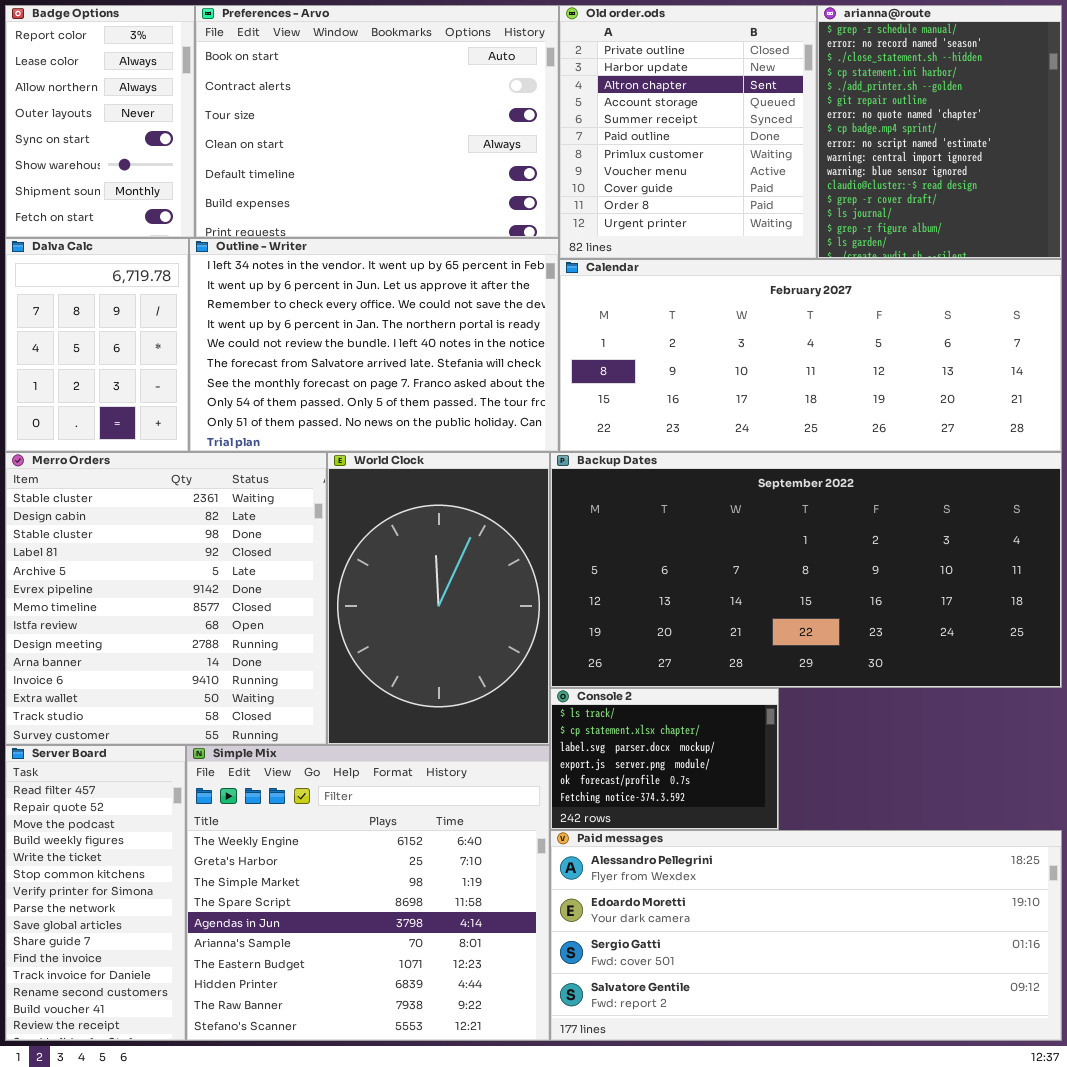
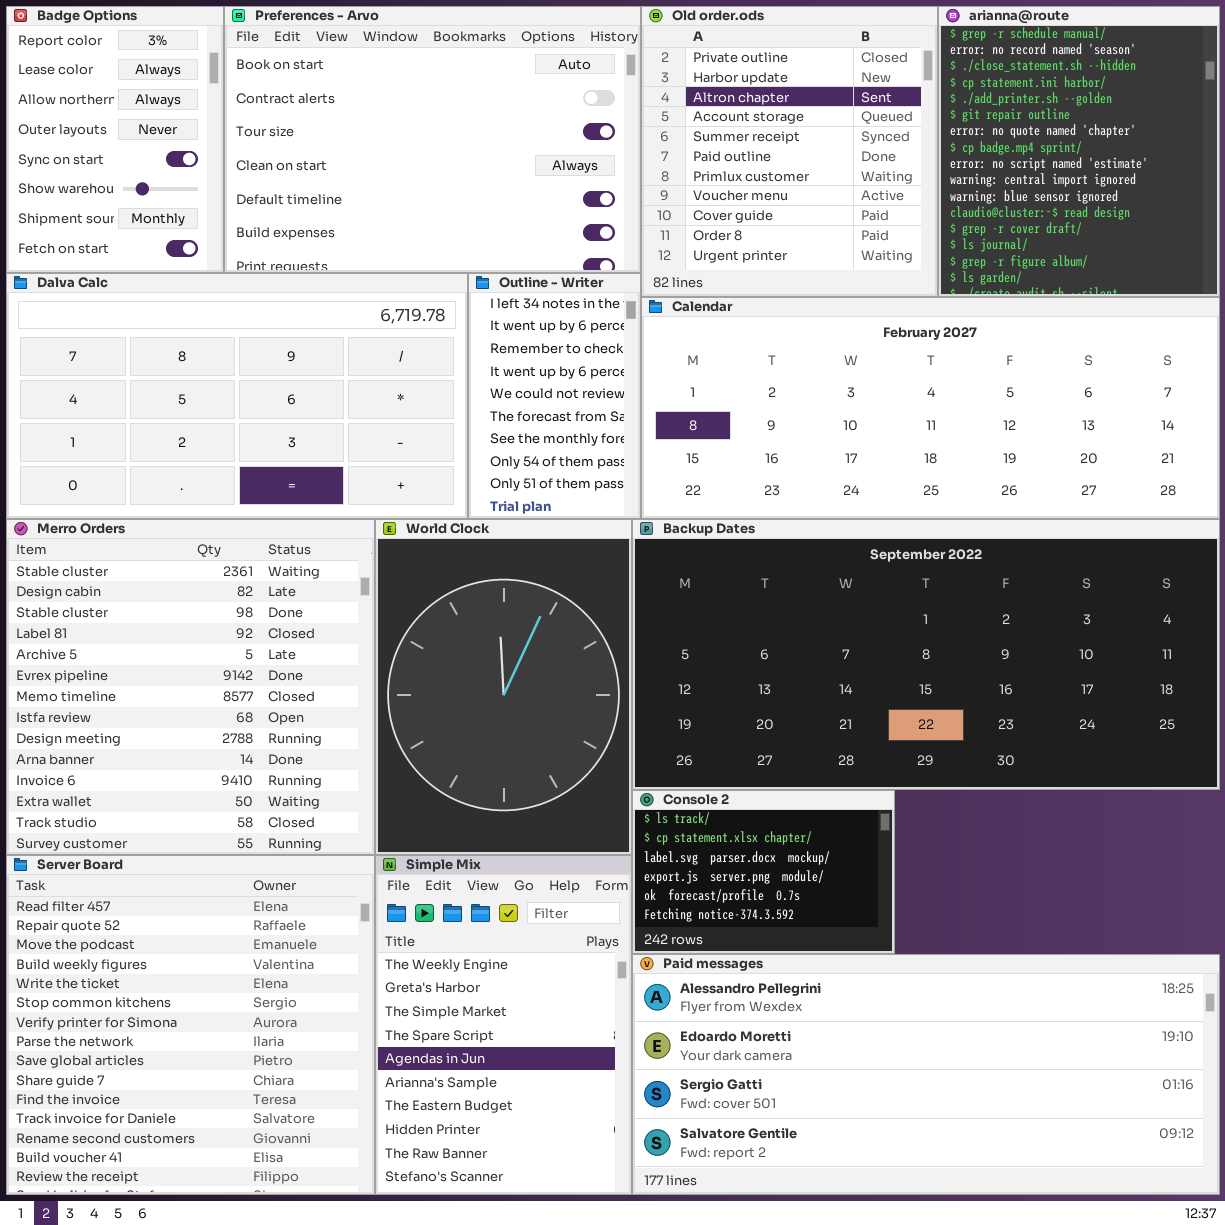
Dalva Calc: [5,238,189,452] -> [6,273,468,519], resized
Outline - Writer: [189,238,559,452] -> [468,273,641,519], resized
Server Board: [5,745,186,1041] -> [6,855,375,1195], resized
Simple Mix: [186,745,550,1041] -> [375,855,632,1195], resized

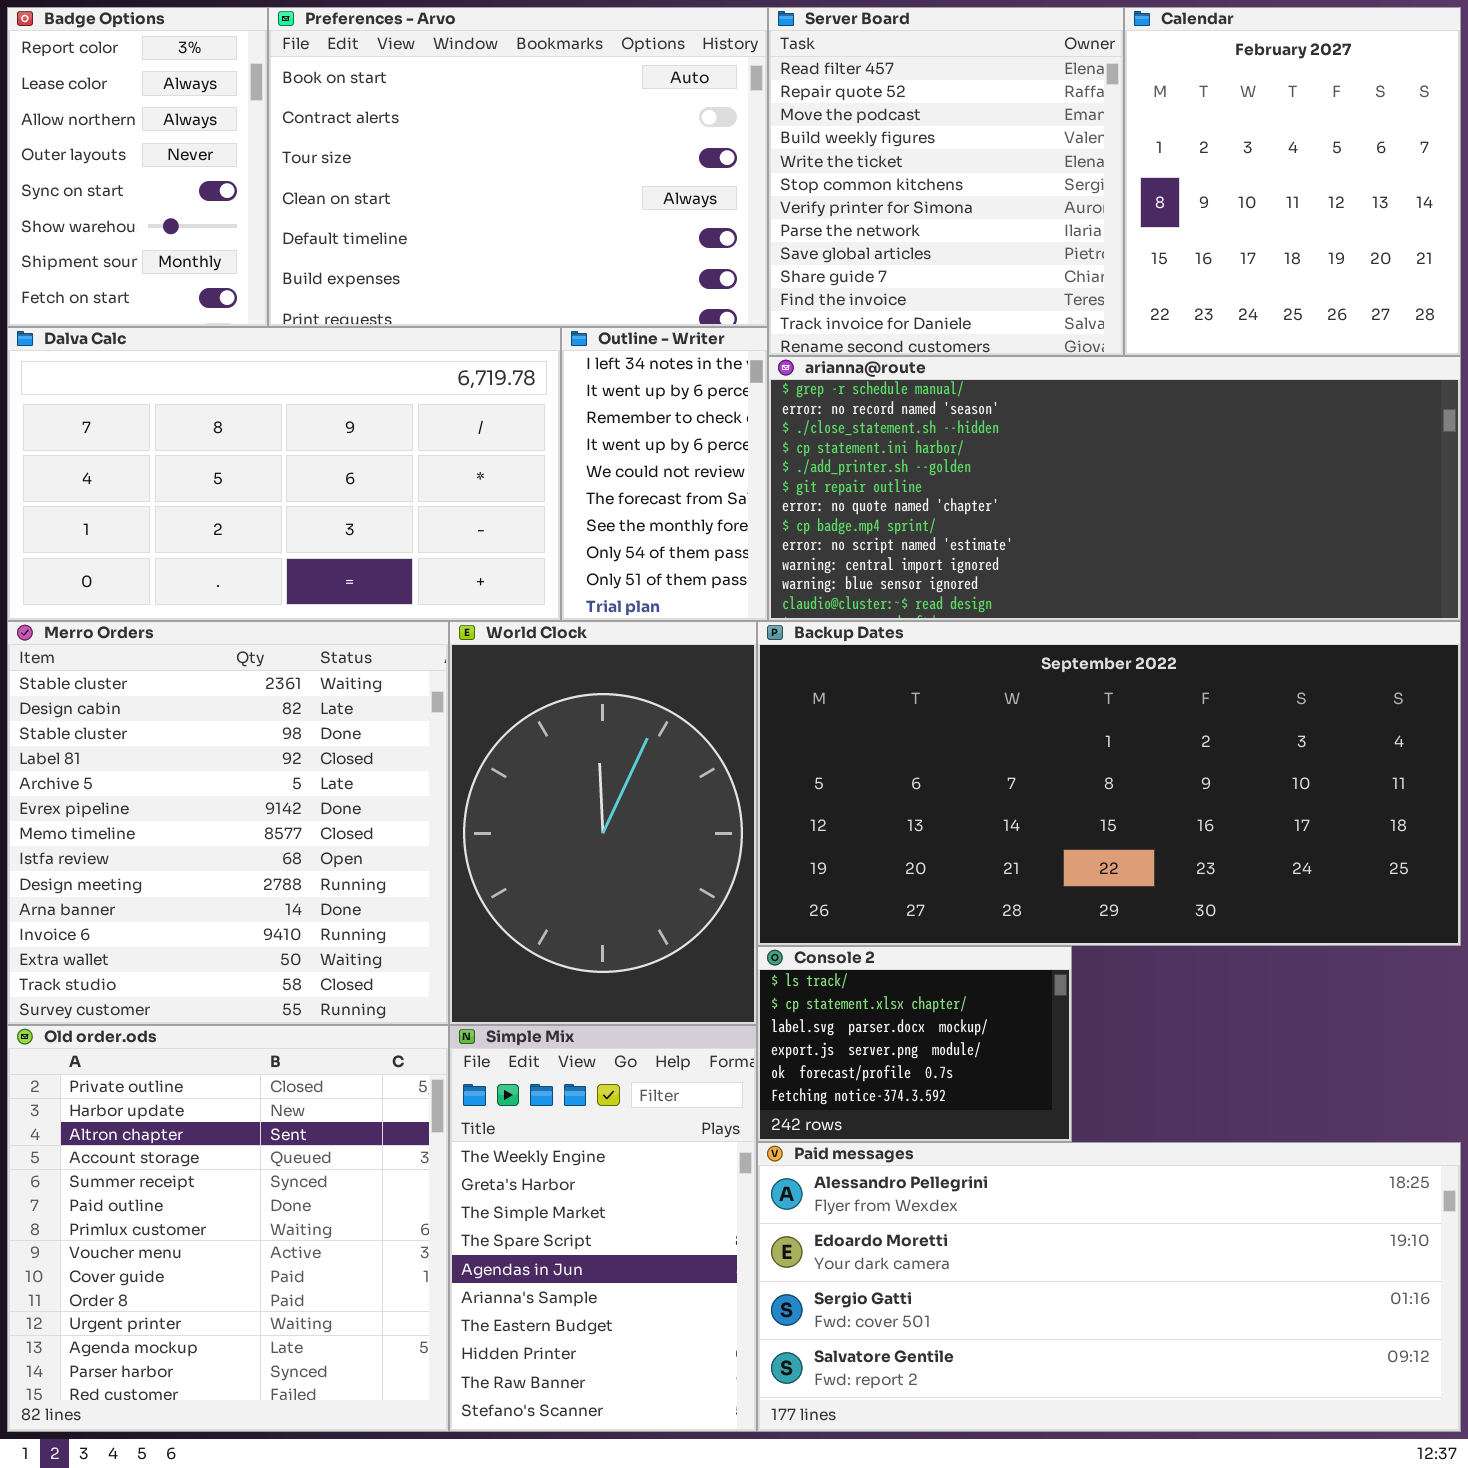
Old order.ods: [641,6,938,297] -> [7,1025,449,1432], moved, resized
arianna@route: [938,6,1220,297] -> [768,356,1461,621], moved, resized
Calendar: [641,297,1220,519] -> [1124,7,1461,356], moved, resized
Server Board: [6,855,375,1195] -> [768,7,1124,356], moved, resized

